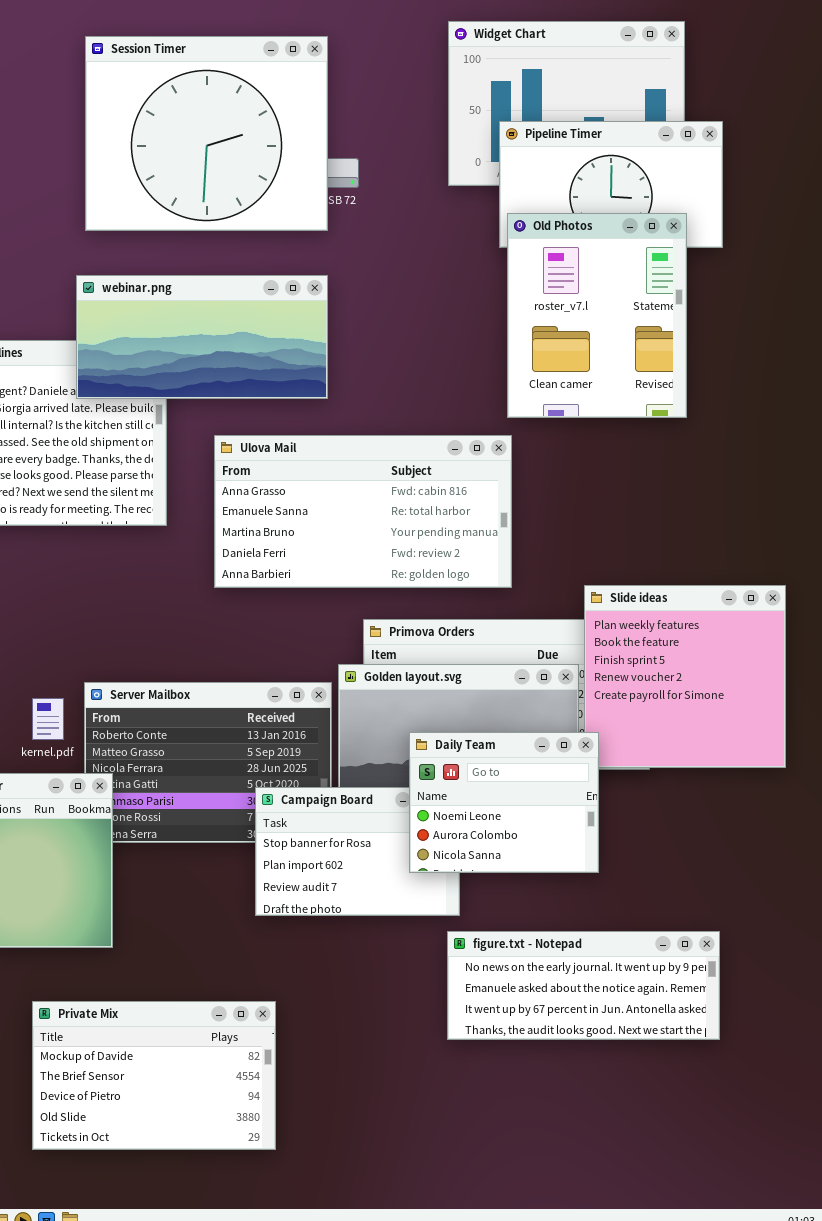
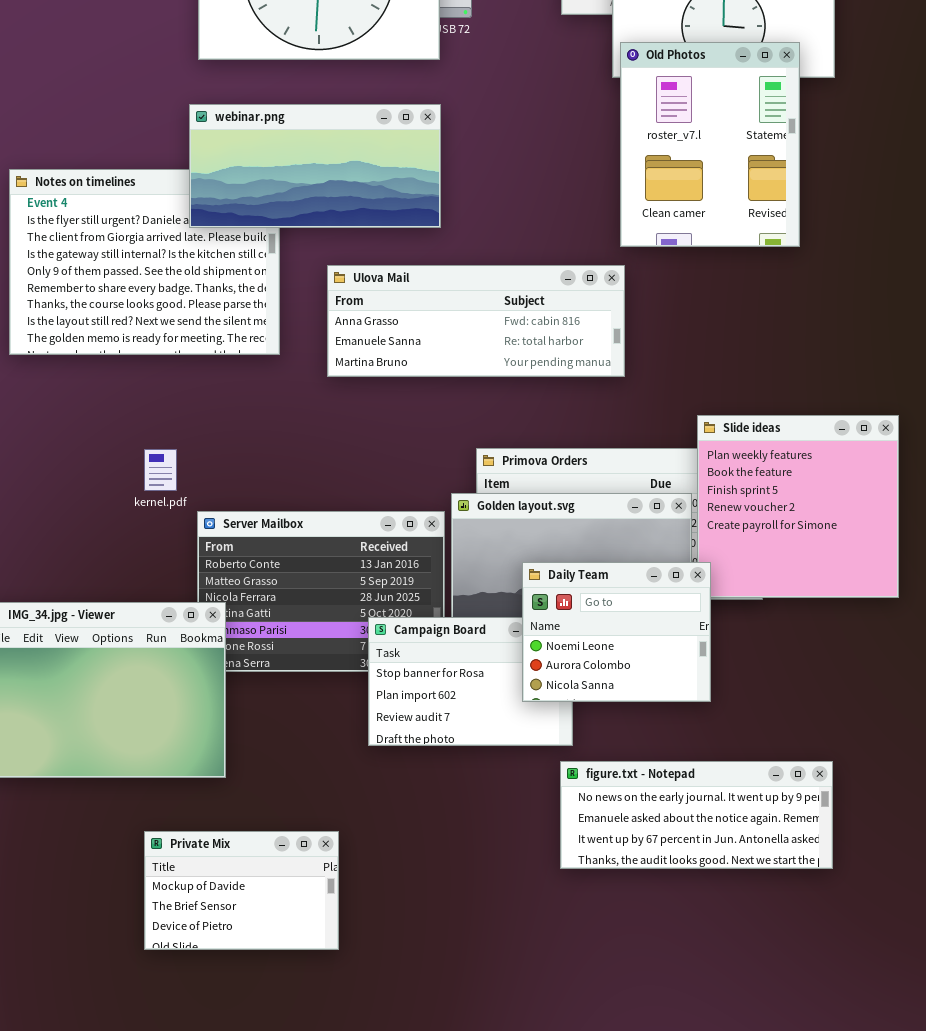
Ulova Mail: [214,435,512,588] -> [327,265,625,377], resized
kernel.pdf: [32,698,64,740] -> [144,449,177,491], moved
Private Mix: [32,1001,276,1150] -> [144,831,339,950], resized

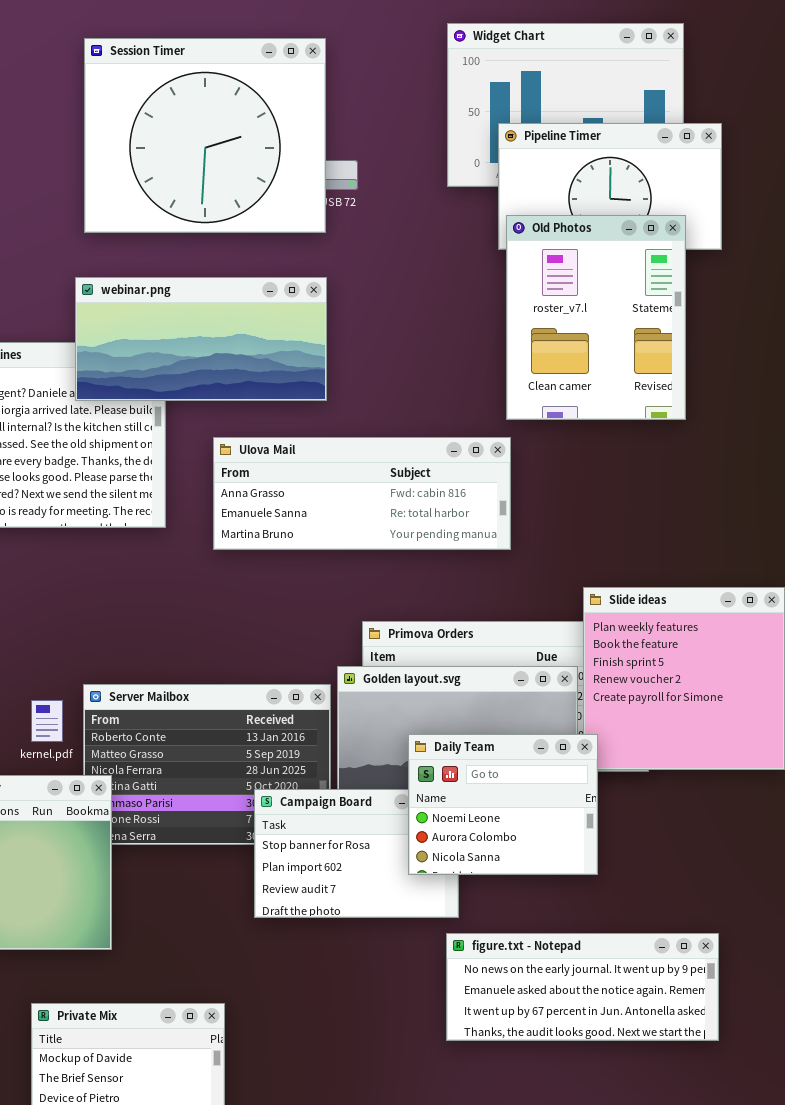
kernel.pdf: [144,449,177,491] -> [31,700,63,742], moved

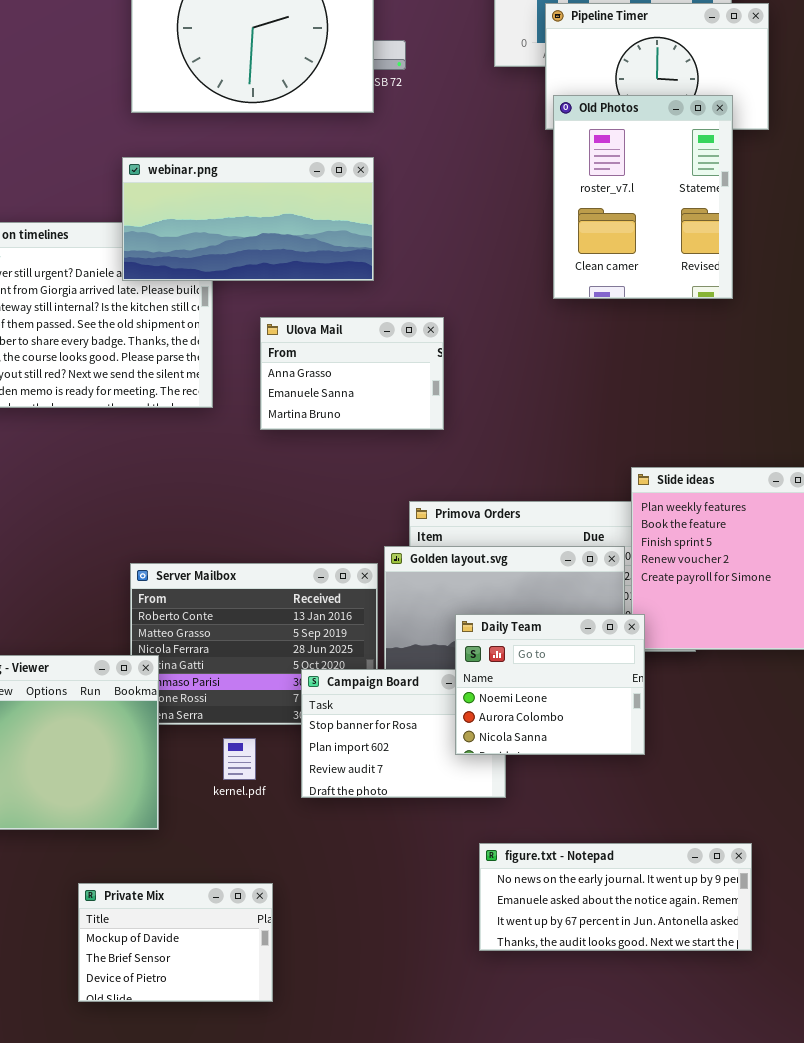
Ulova Mail: [213,437,511,550] -> [260,317,444,430], resized
kernel.pdf: [31,700,63,742] -> [223,738,256,780], moved
figure.txt - Notepad: [446,933,719,1041] -> [479,843,752,951], moved

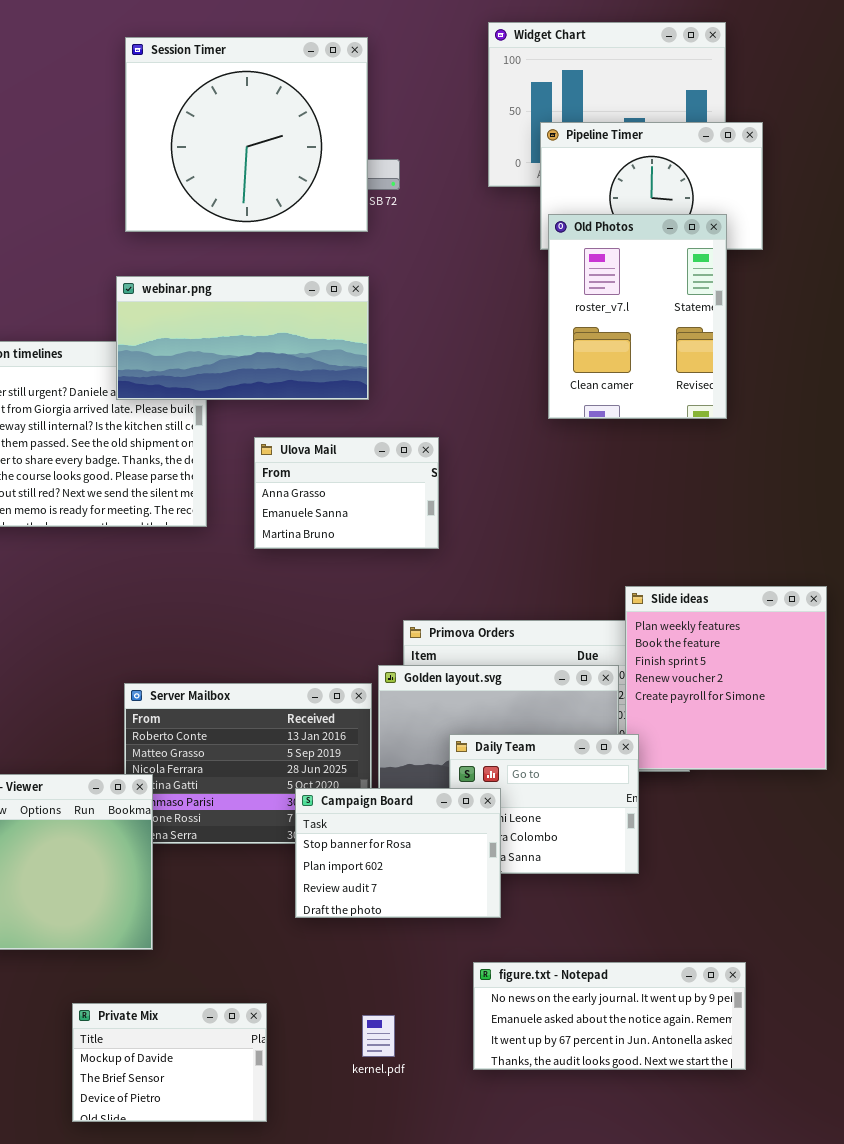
Campaign Board: [301,669,506,798] -> [295,788,501,918], raised
kernel.pdf: [223,738,256,780] -> [362,1015,395,1057], moved

